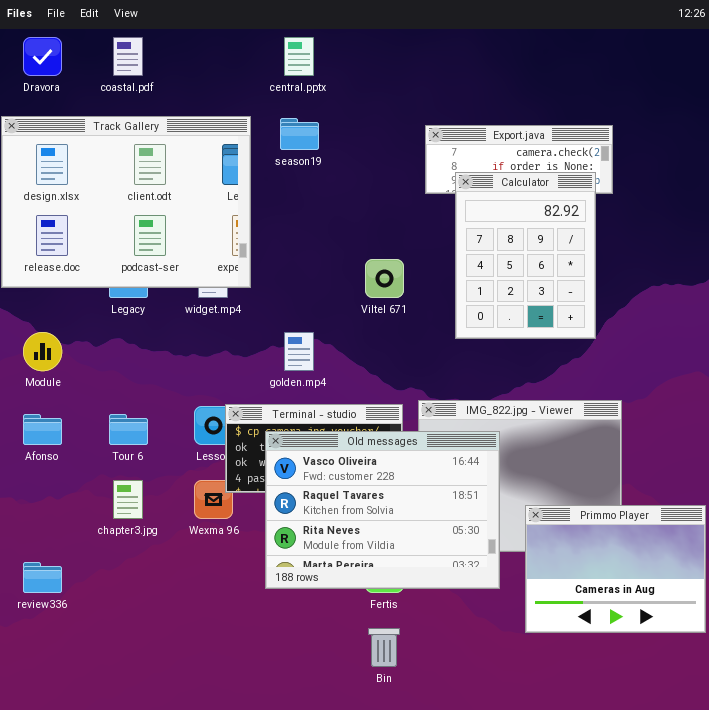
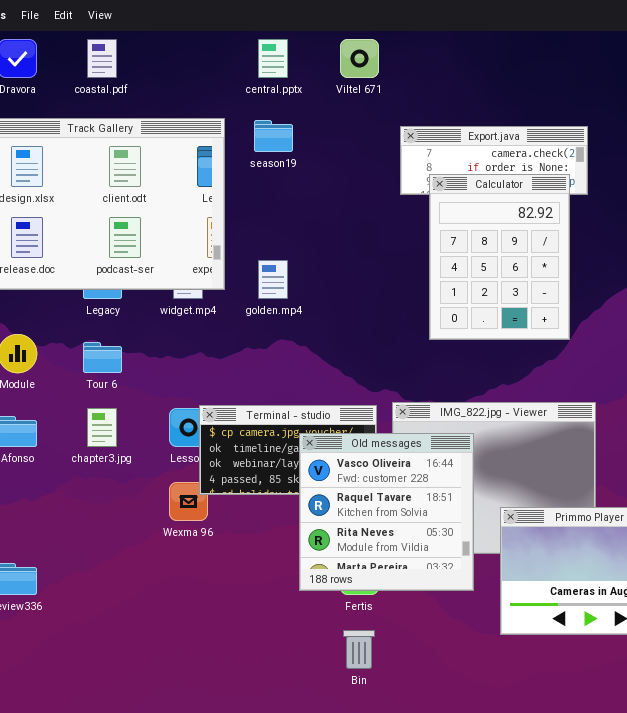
Viltel 671: [365,259,404,298] -> [340,39,379,78], moved
golden.mp4: [284,332,314,371] -> [258,260,288,299], moved
Tour 6: [109,414,148,445] -> [83,342,122,373], moved
Old messages: [265,431,500,589] -> [299,433,474,591], resized
chapter3.jpg: [113,480,143,519] -> [87,408,117,447], moved

